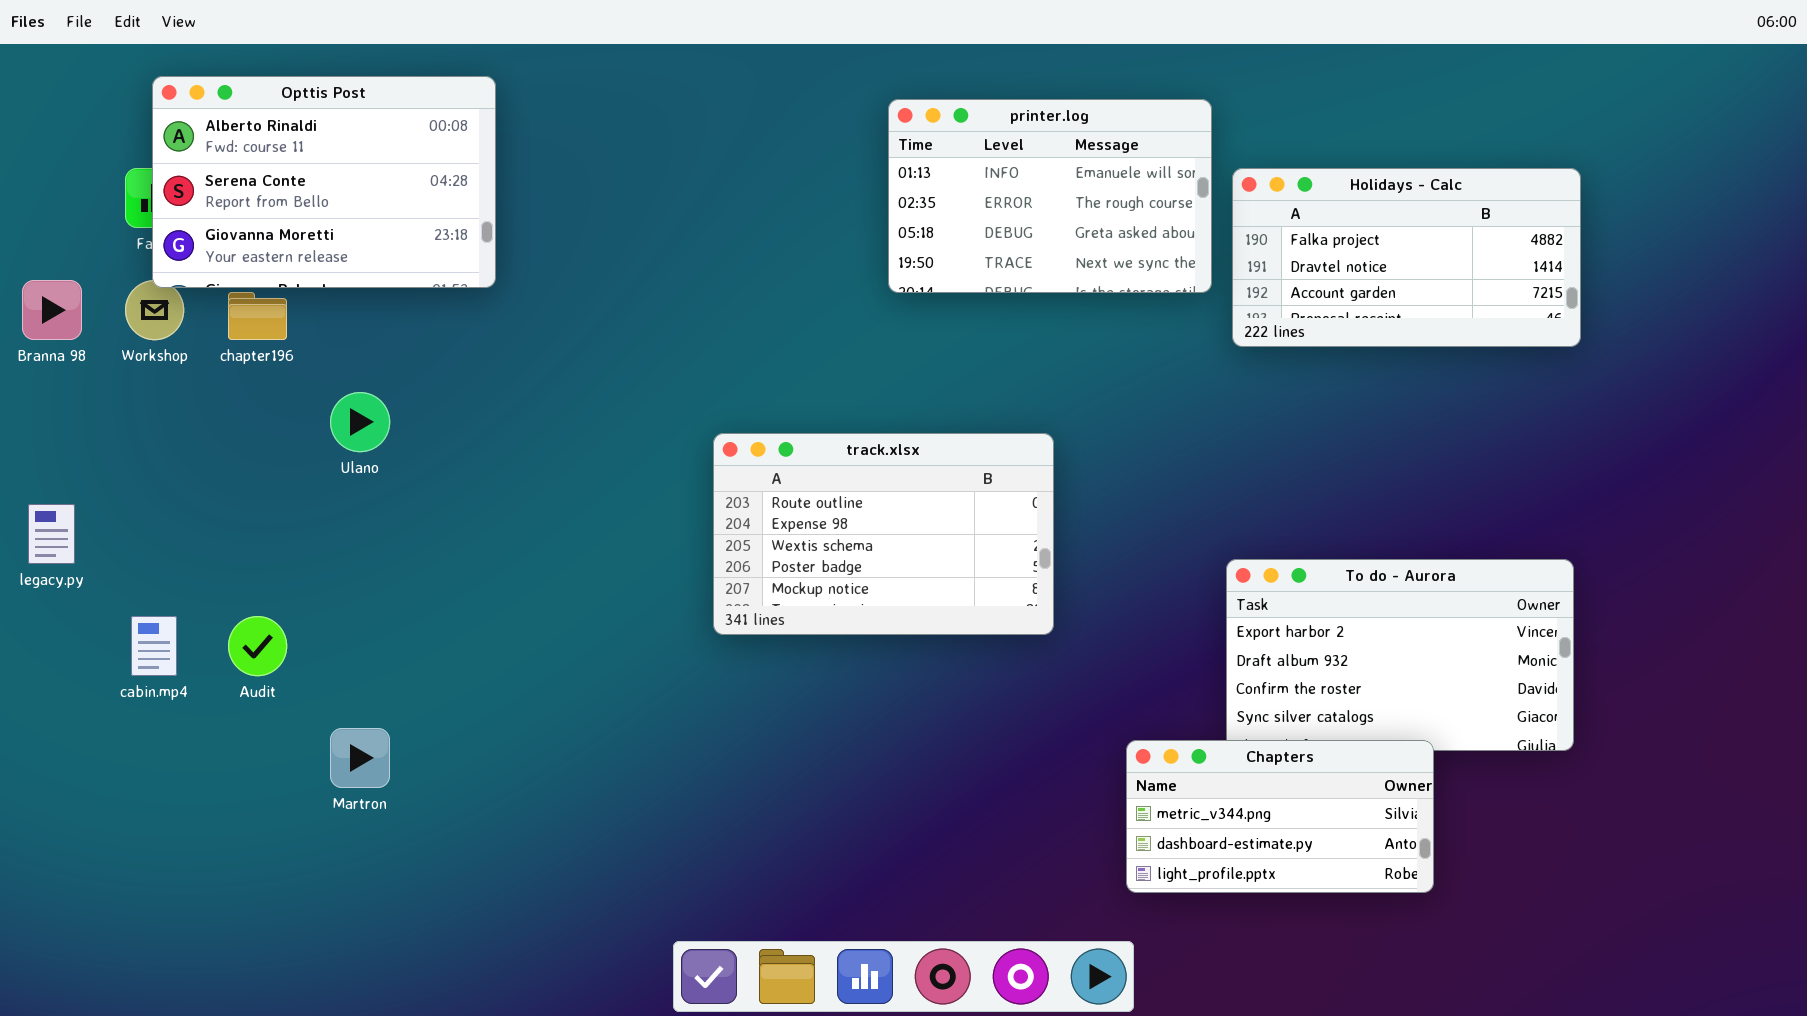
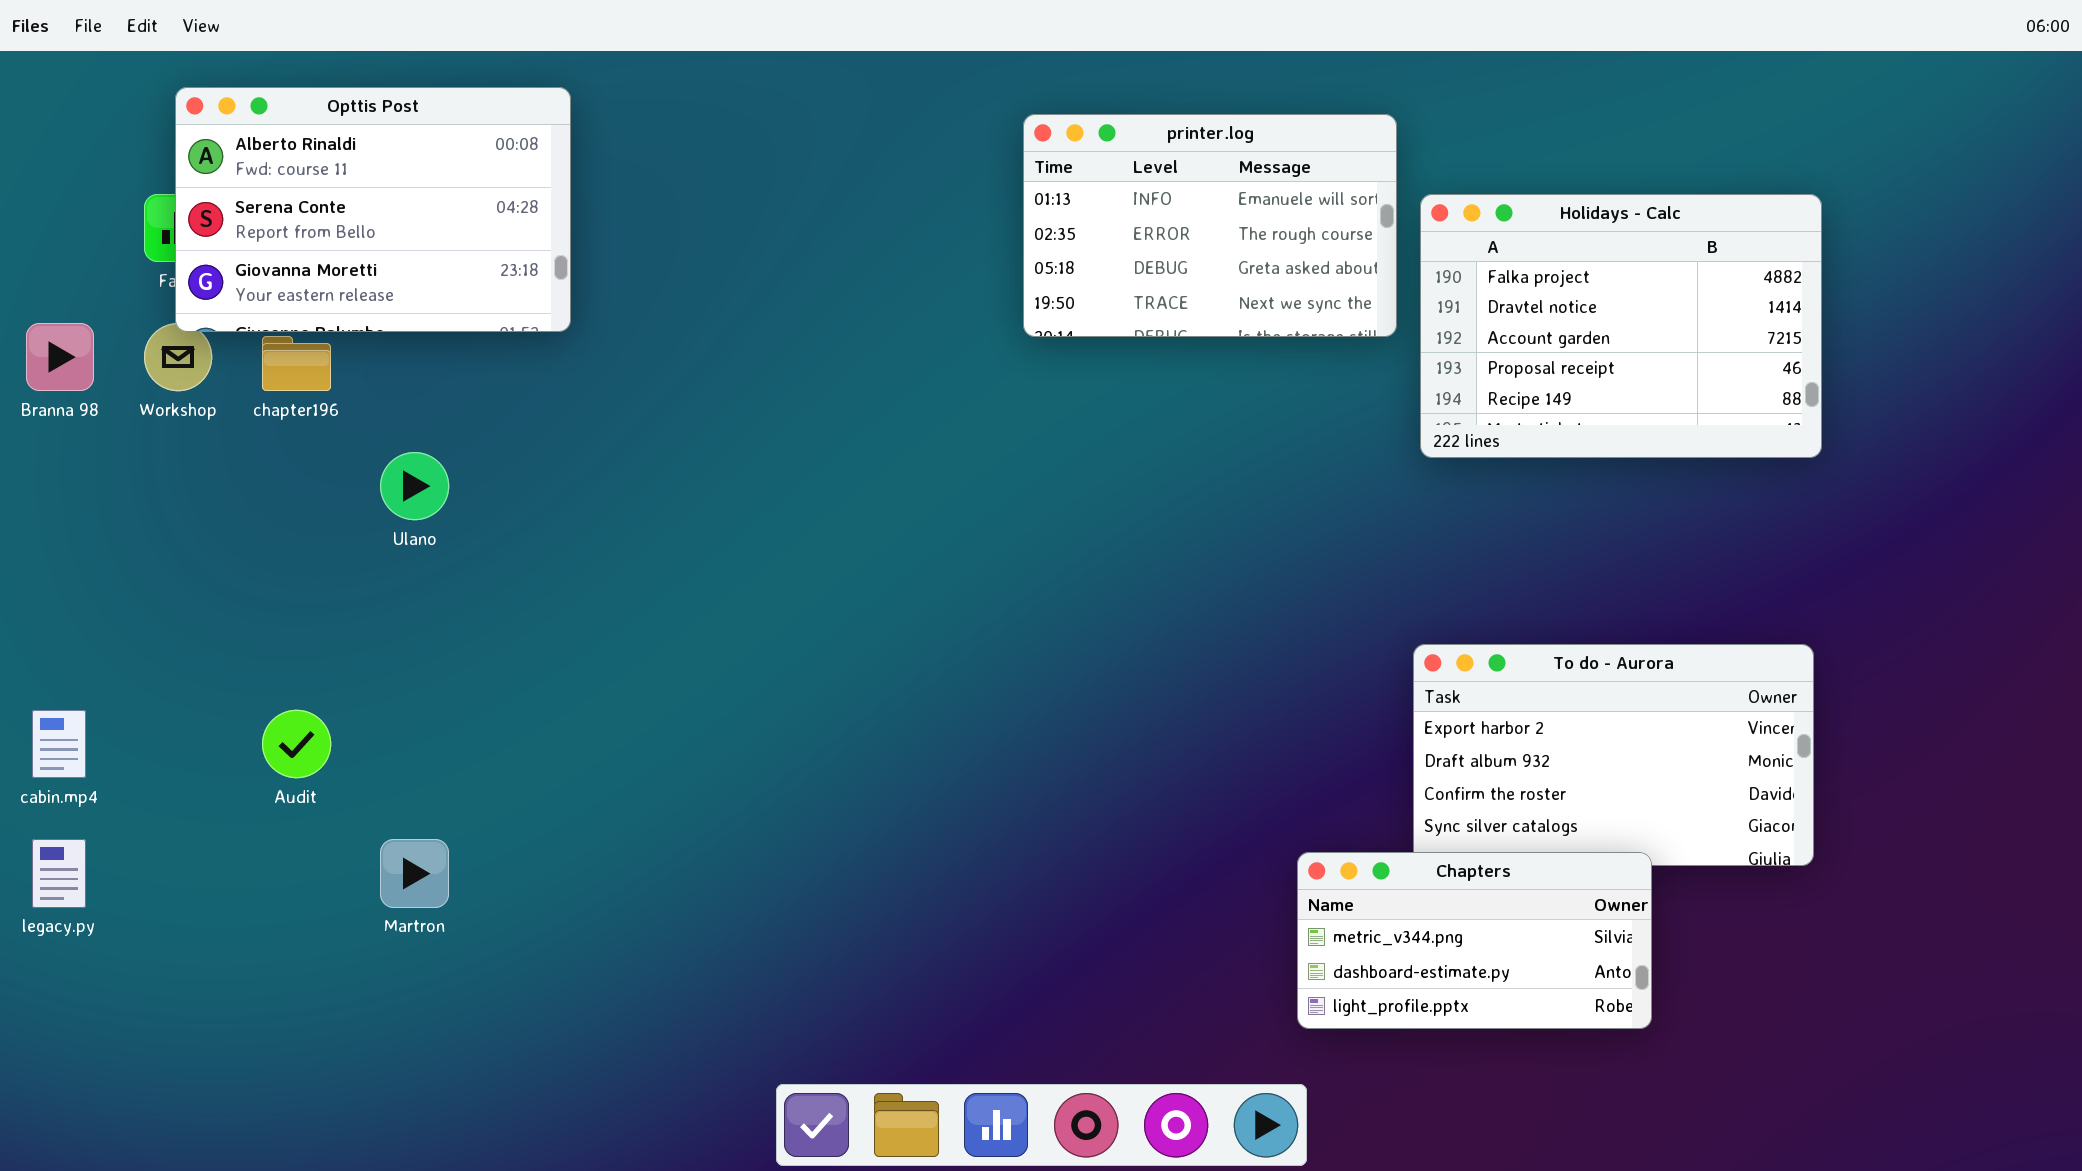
Holidays - Calc: [1232,168,1581,347] -> [1420,194,1822,458], resized
track.xlsx: [713,433,1054,635] -> none, closed
legacy.py: [28,504,75,564] -> [32,839,86,908], moved
cabin.mp4: [131,616,177,676] -> [32,710,86,778], moved

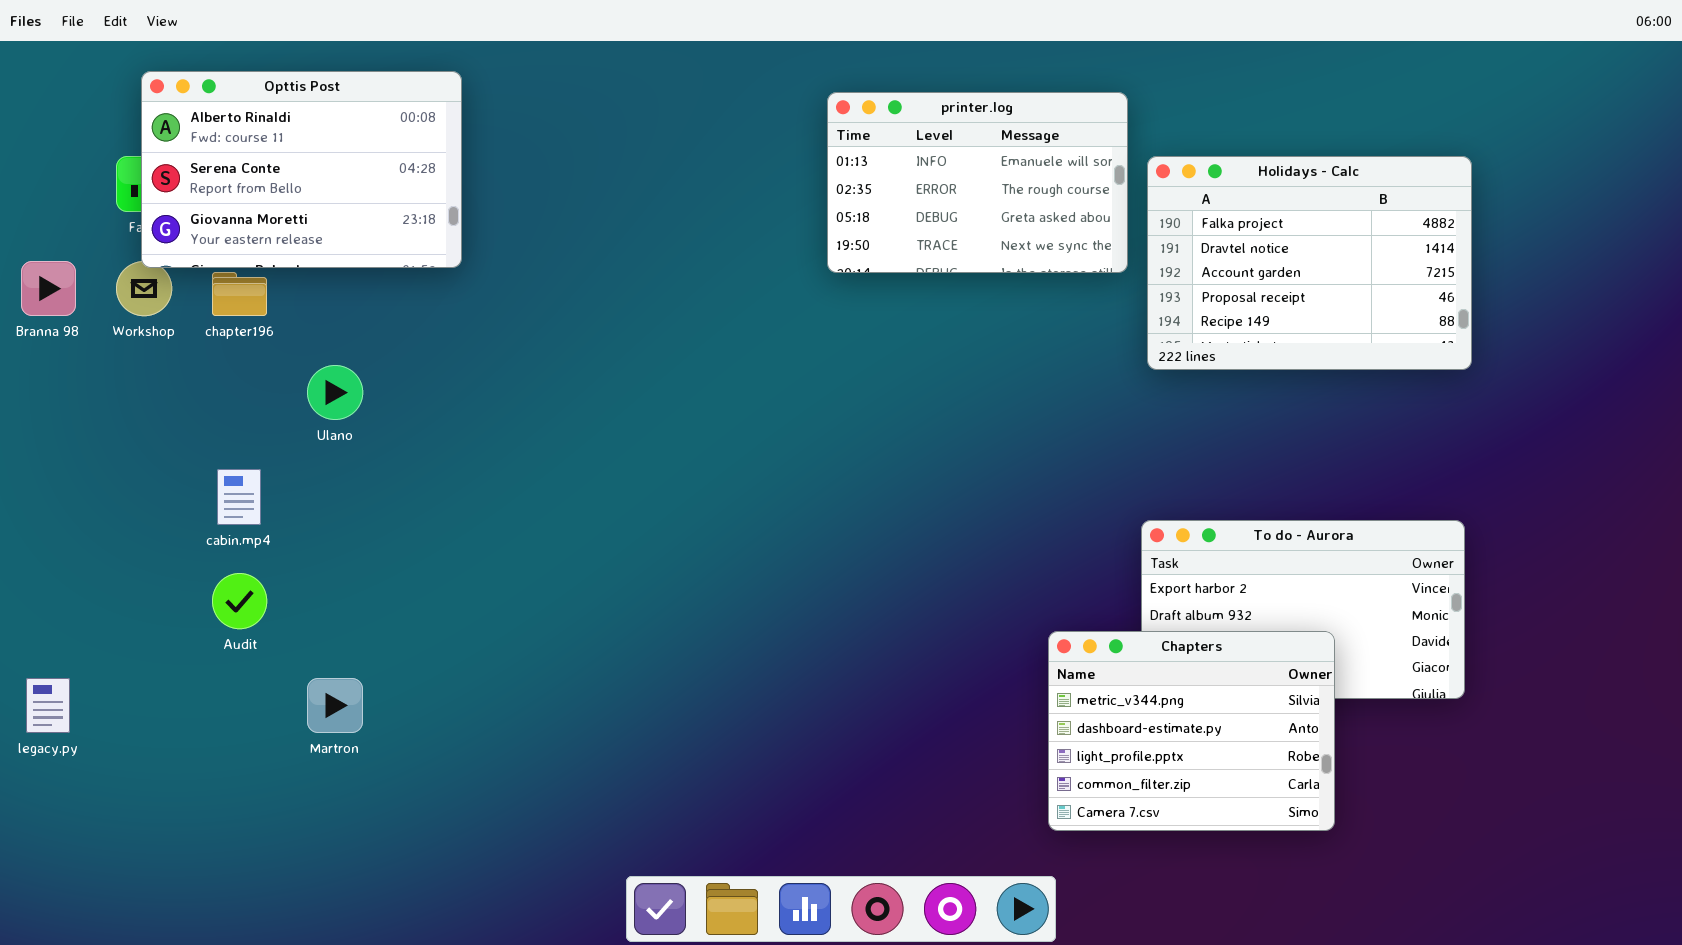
cabin.mp4: [32,710,86,778] -> [217,469,261,525], moved
Chapters: [1297,852,1652,1029] -> [1048,631,1335,831], resized

